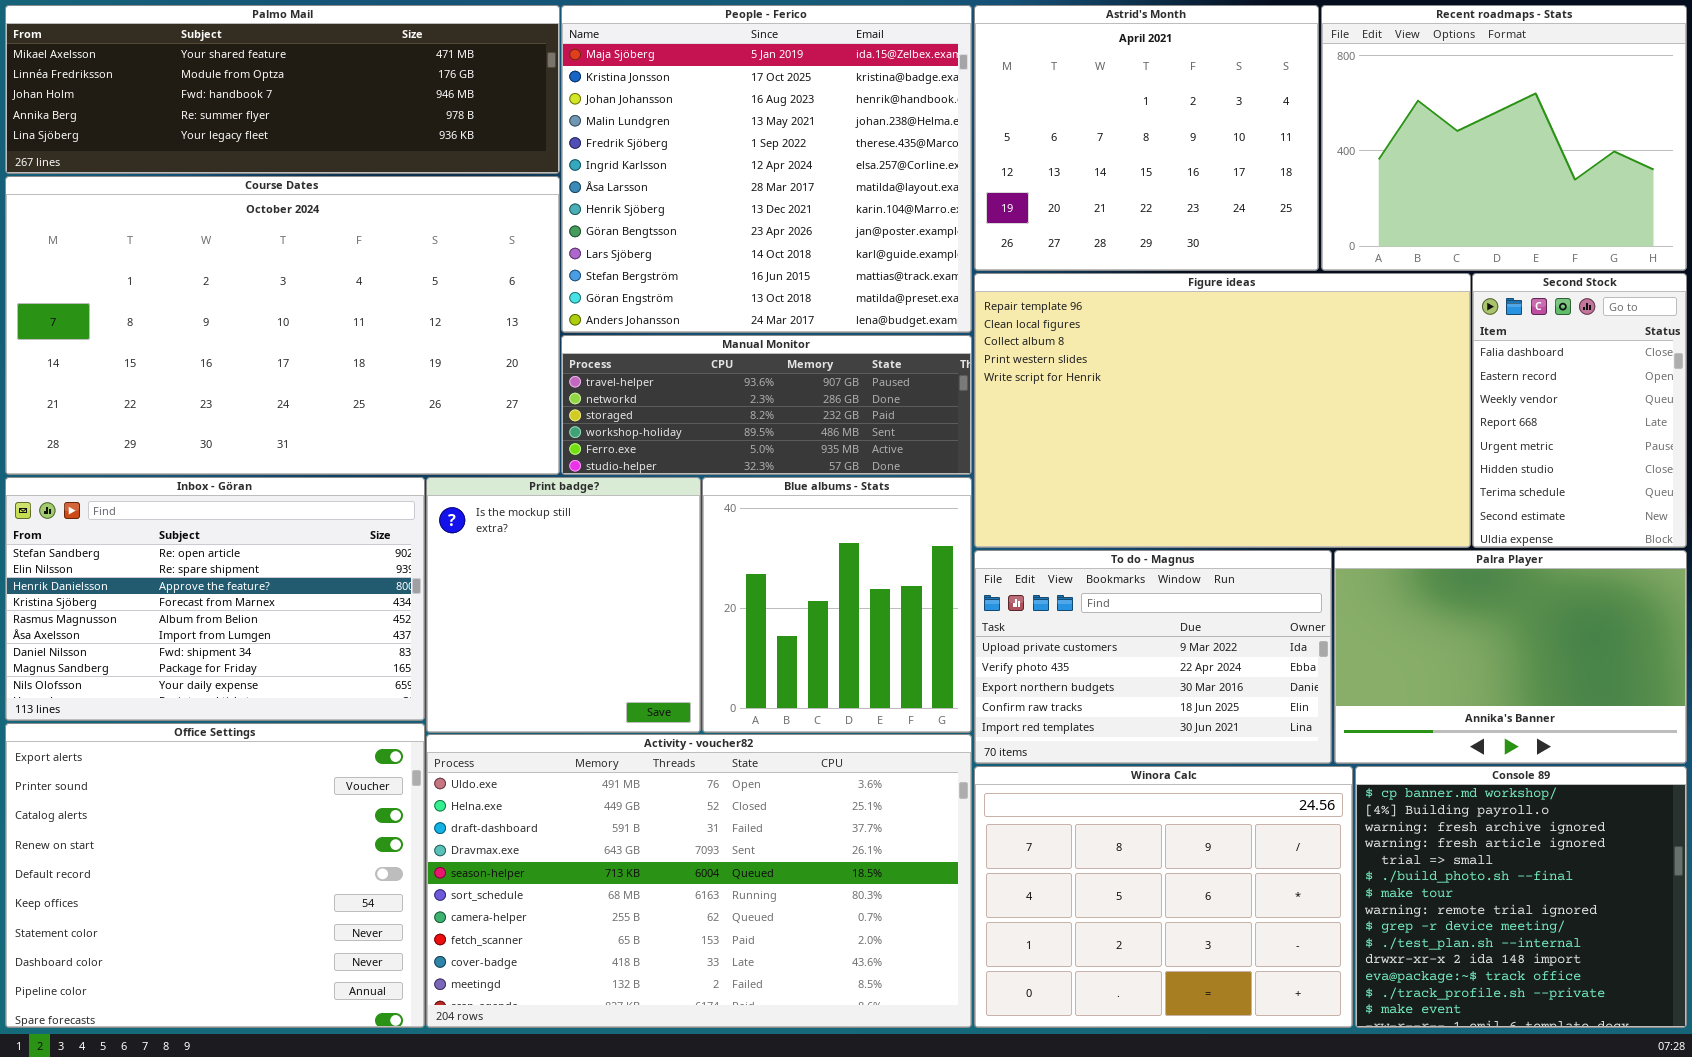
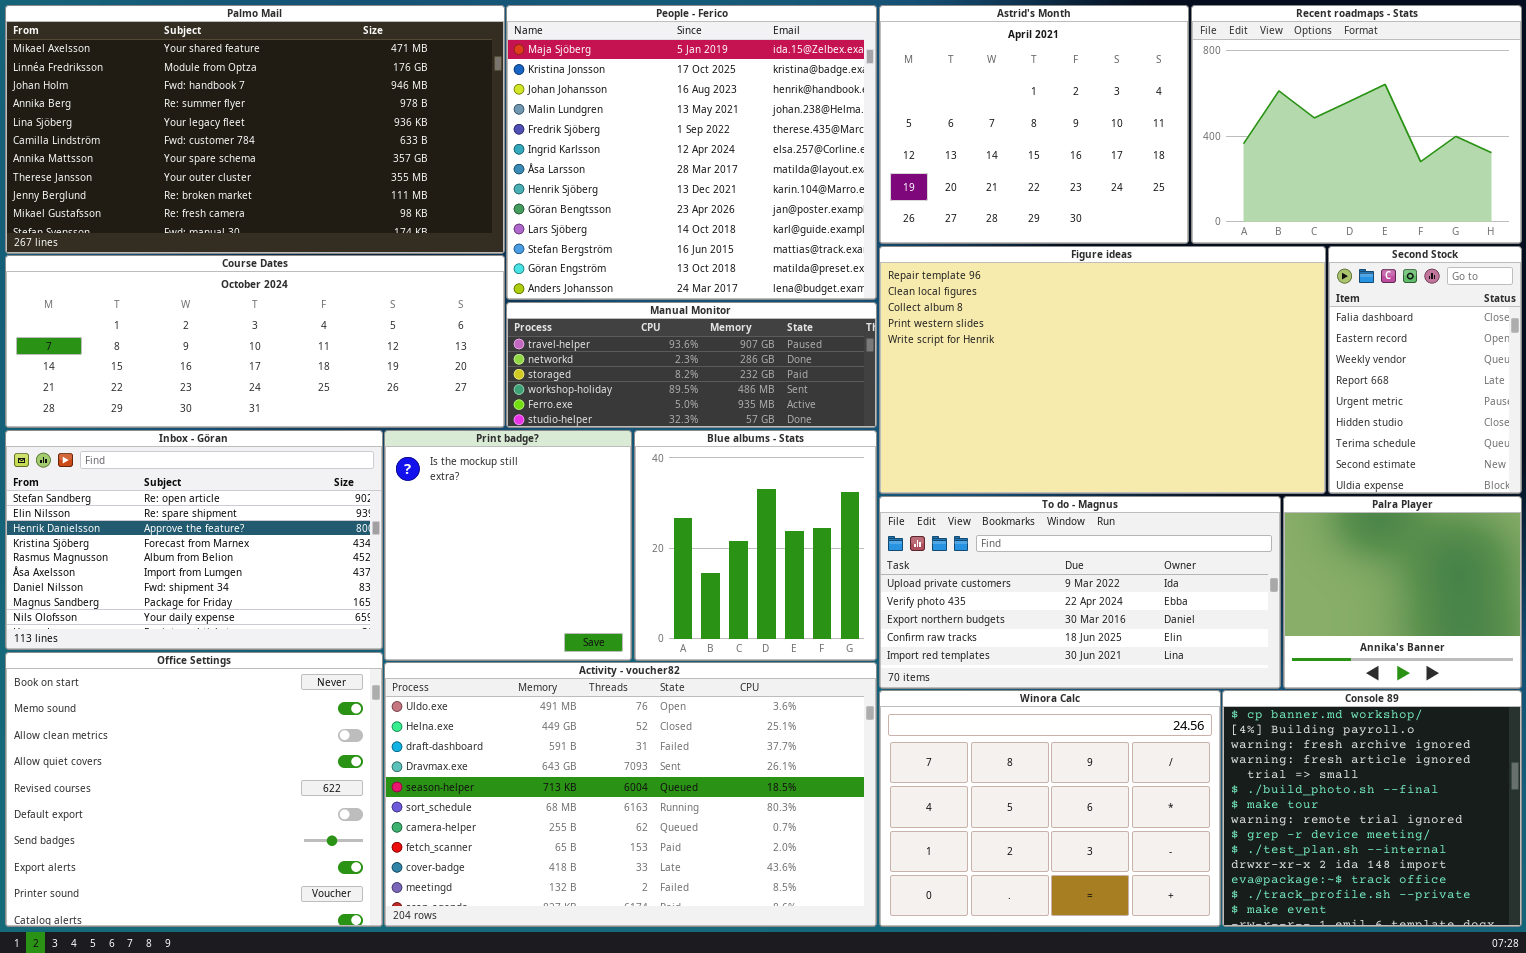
Palmo Mail: [5,5,560,174] -> [5,5,505,254], resized
Course Dates: [5,176,560,475] -> [5,255,505,428], resized
To do - Magnus: [974,550,1332,764] -> [879,496,1281,689], resized
Palra Player: [1334,550,1687,764] -> [1283,496,1522,689], resized
Office Settings: [5,723,425,1028] -> [5,652,383,927], scrolled up 7 rows

